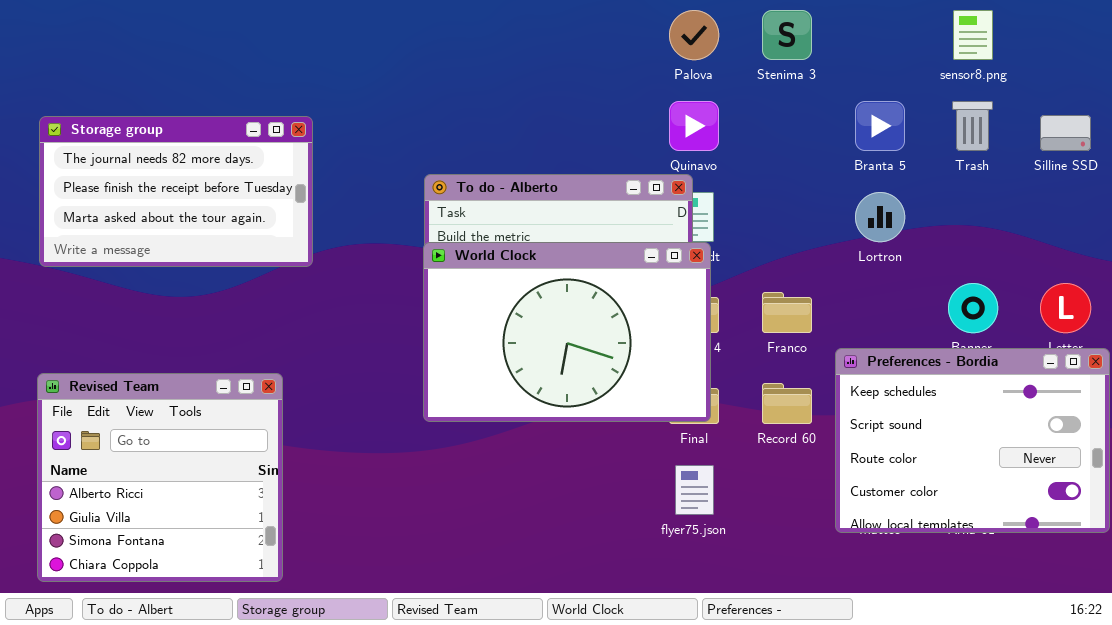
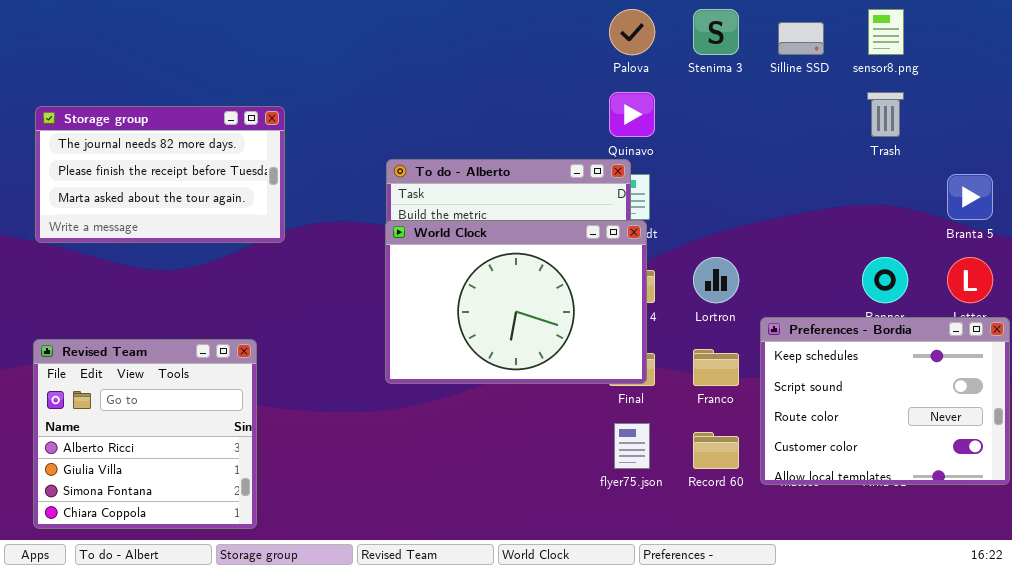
Branta 5: [855,101,905,151] -> [947,174,993,220], moved
Silline SSD: [1040,115,1091,151] -> [778,22,824,55], moved
Lortron: [855,192,905,242] -> [693,257,739,303], moved
Franco: [762,292,812,333] -> [693,349,739,386], moved
Record 60: [762,383,812,424] -> [693,432,739,469], moved

